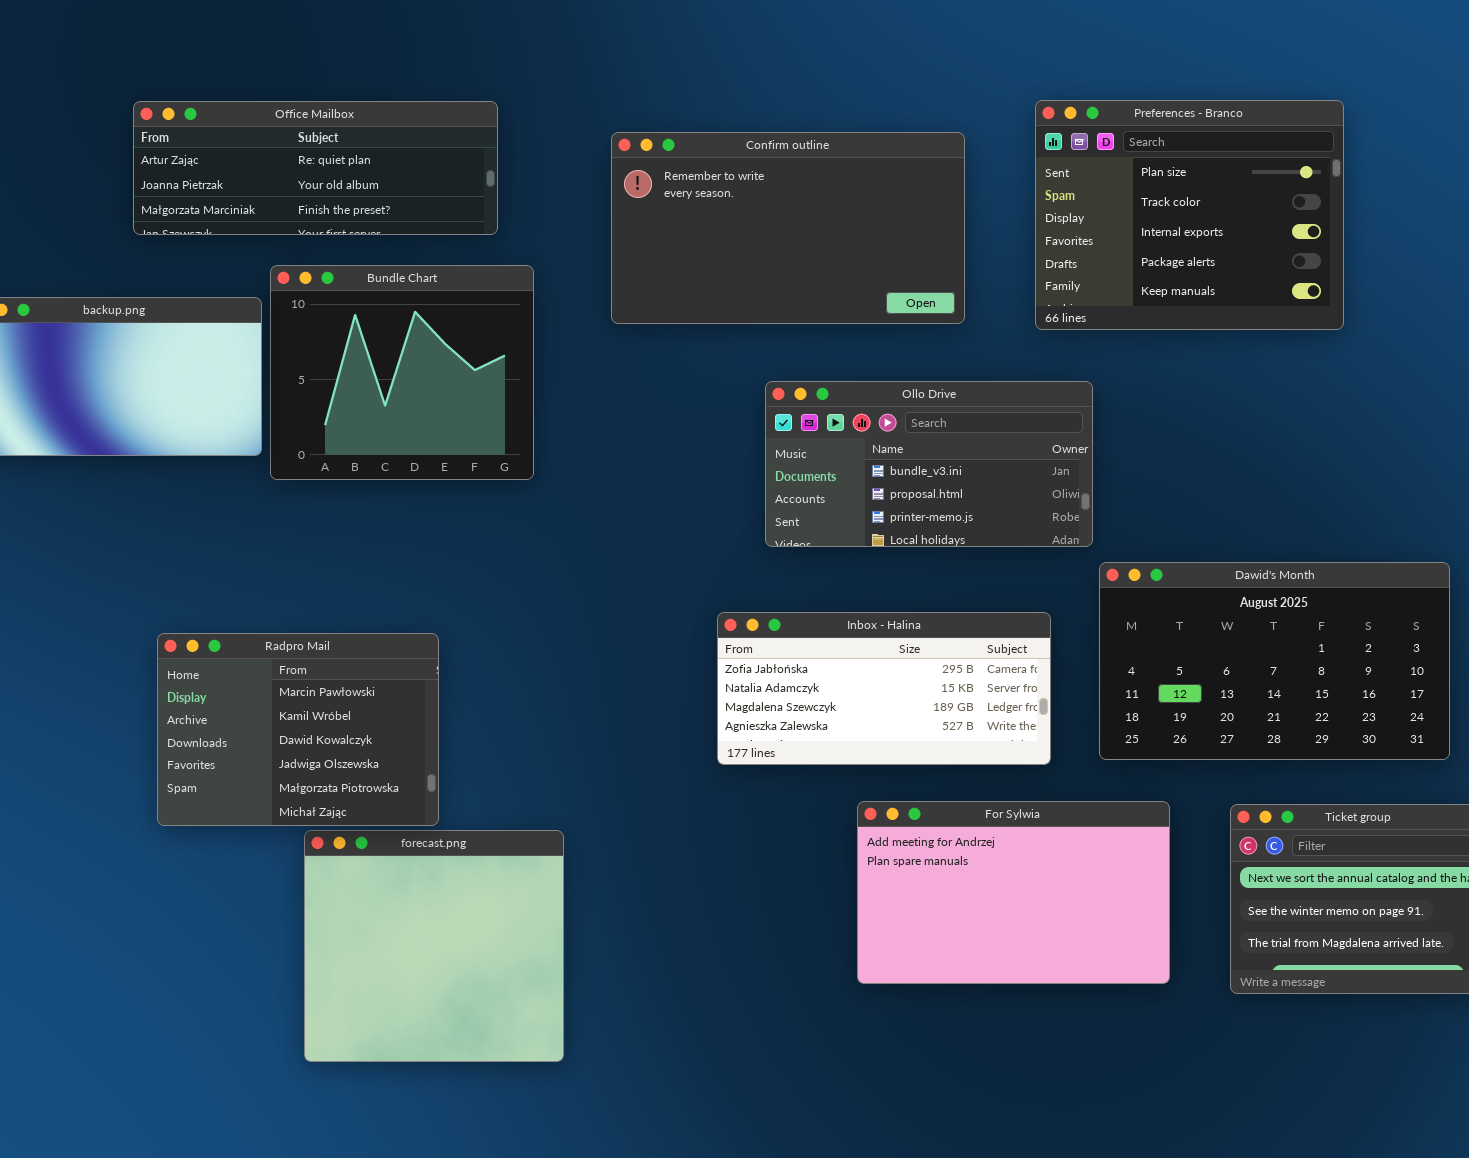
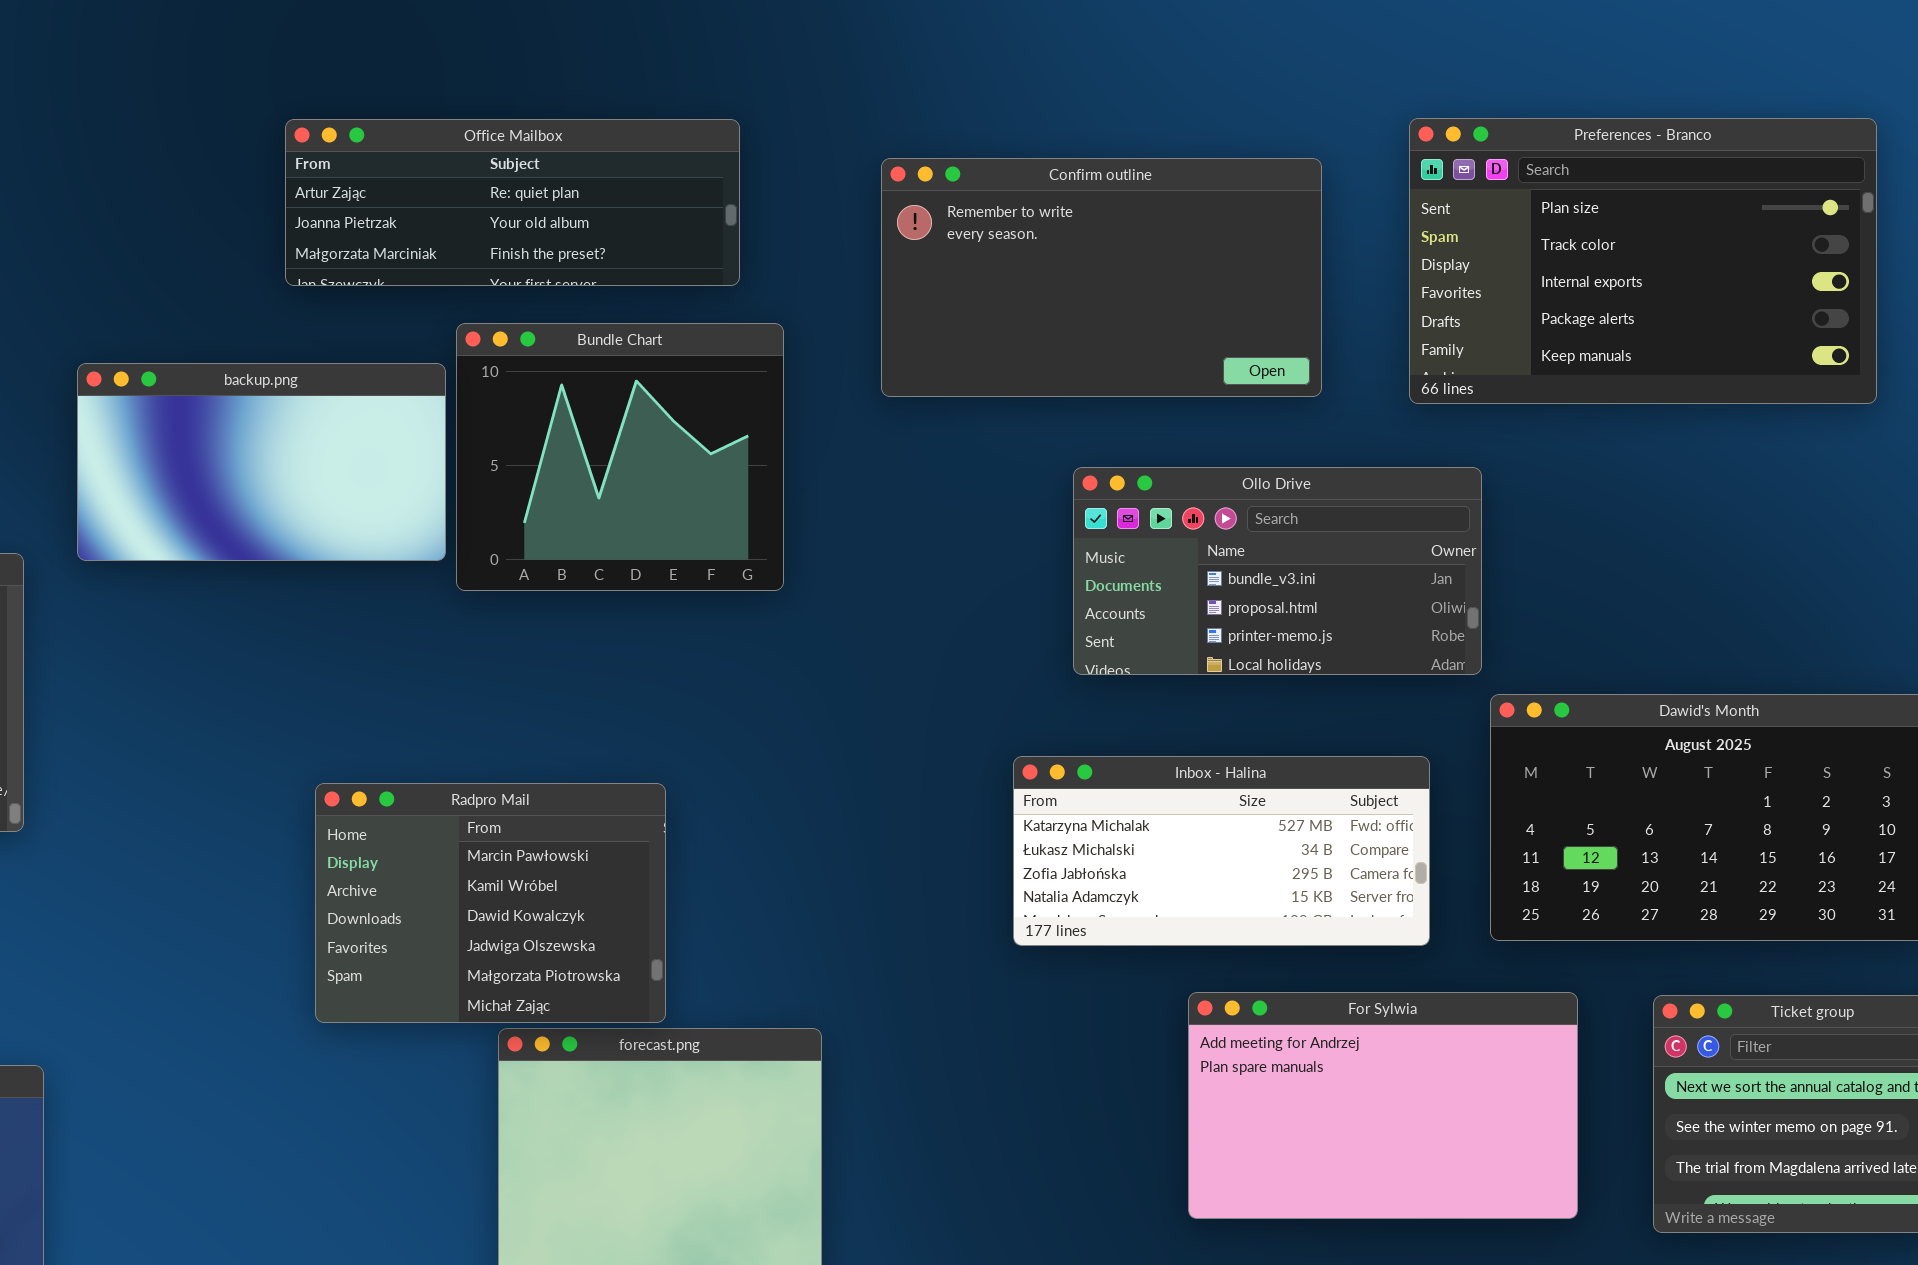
Preferences - Branco: [1035,100,1344,330] -> [1409,118,1877,404], resized
Inbox - Halina: [717,612,1051,765] -> [1013,756,1430,946], scrolled up 2 rows

